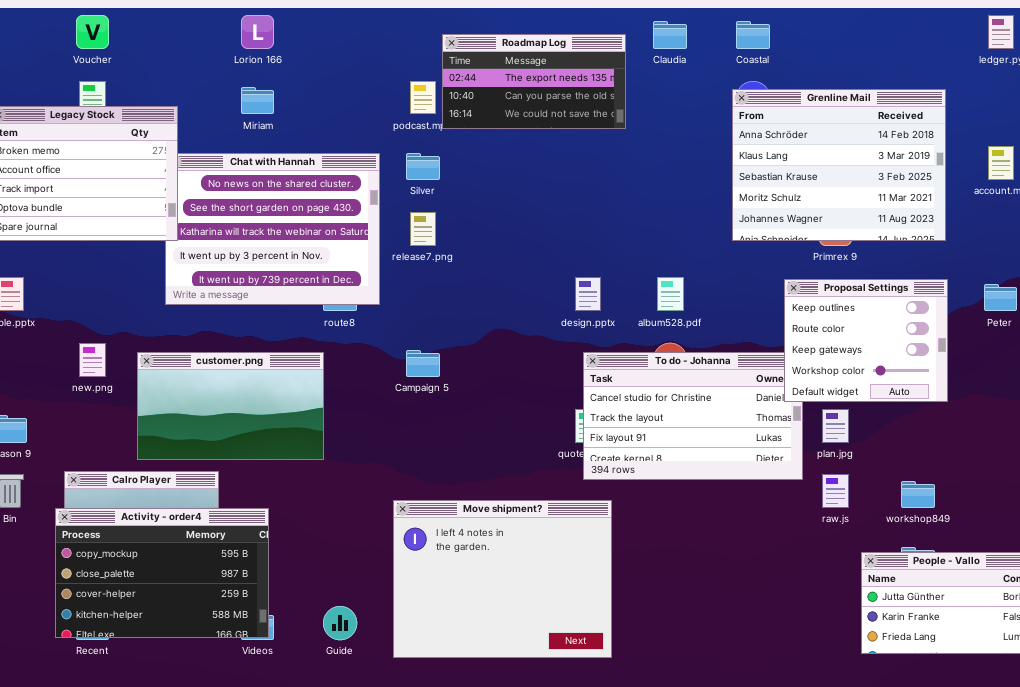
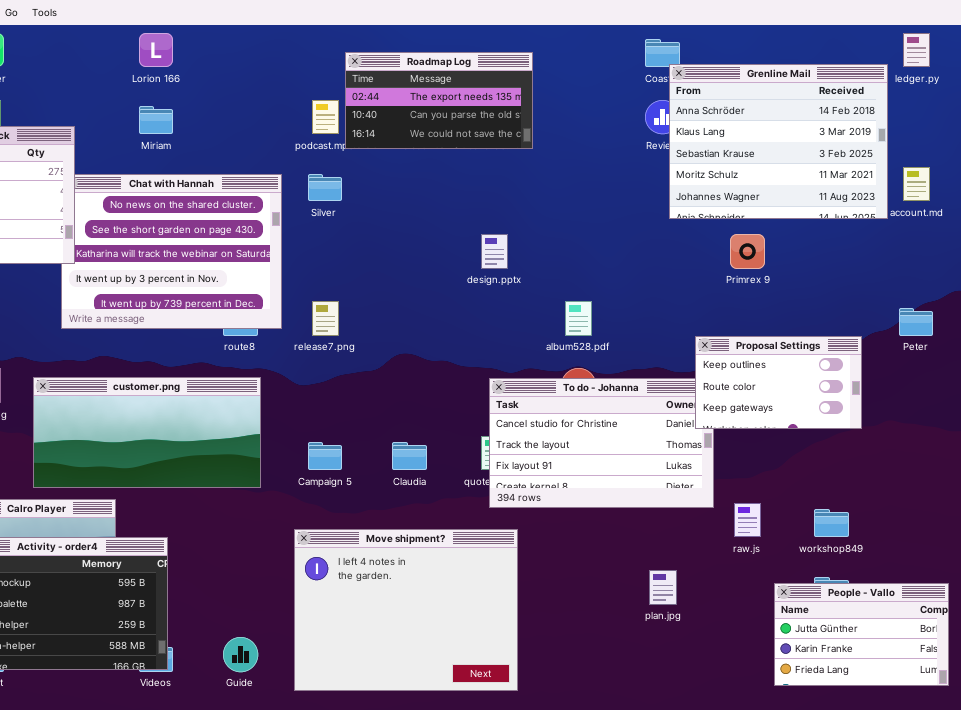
Claudia: [653,21,687,49] -> [392,442,427,470], moved
Grenline Mail: [732,89,946,241] -> [669,64,888,219], moved
release7.png: [410,212,436,246] -> [312,301,339,336], moved
design.pptx: [575,277,601,311] -> [481,234,508,269], moved
Proposal Settings: [784,279,948,402] -> [695,336,862,429], resized
Campaign 5: [406,350,440,377] -> [308,442,342,470], moved
customer.png: [137,352,324,460] -> [33,377,261,488], resized
plan.jpg: [822,409,849,443] -> [649,570,677,605], moved

